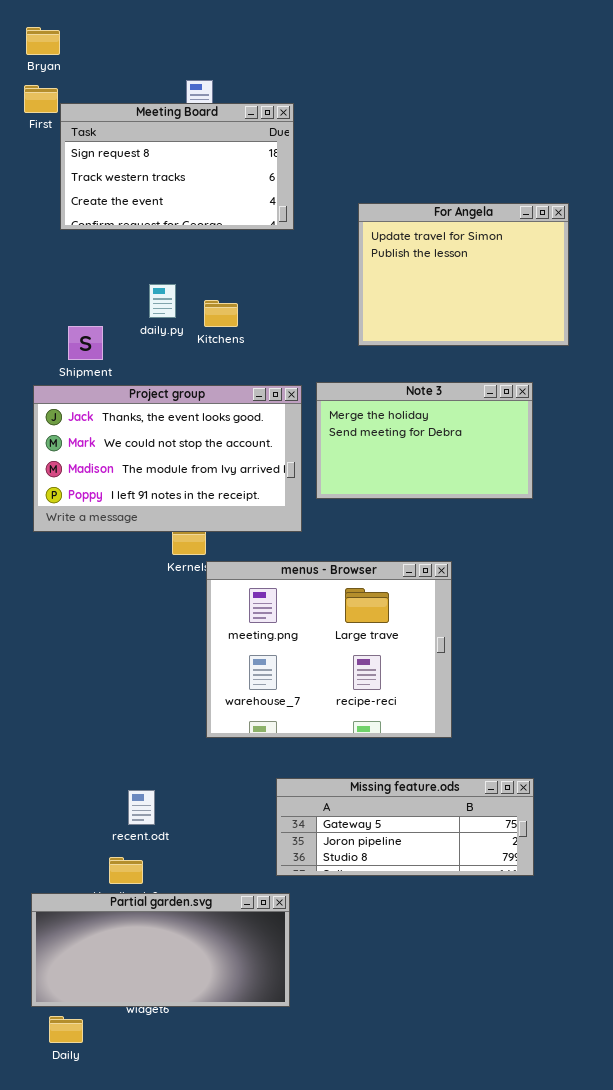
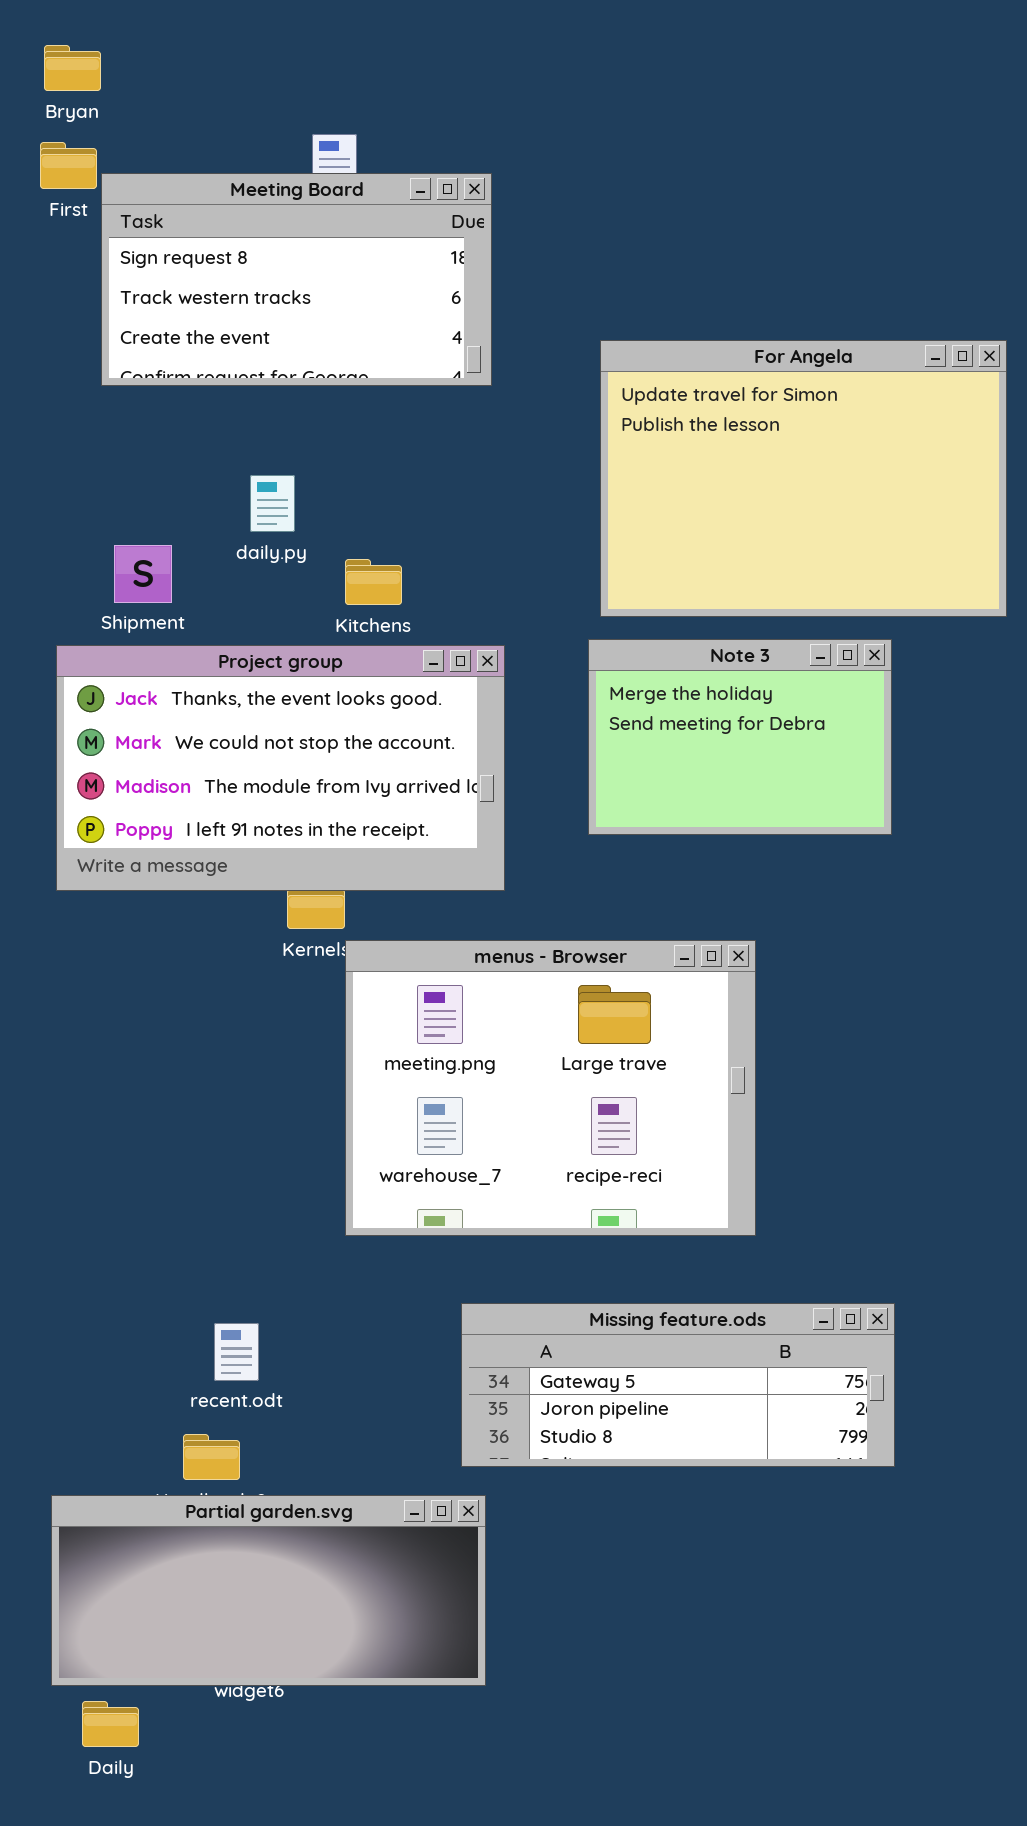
For Angela: [358,203,569,346] -> [600,340,1007,617], resized
Kitchens: [204,300,238,327] -> [345,559,402,605], moved
Note 3: [316,382,533,499] -> [588,639,892,835], resized

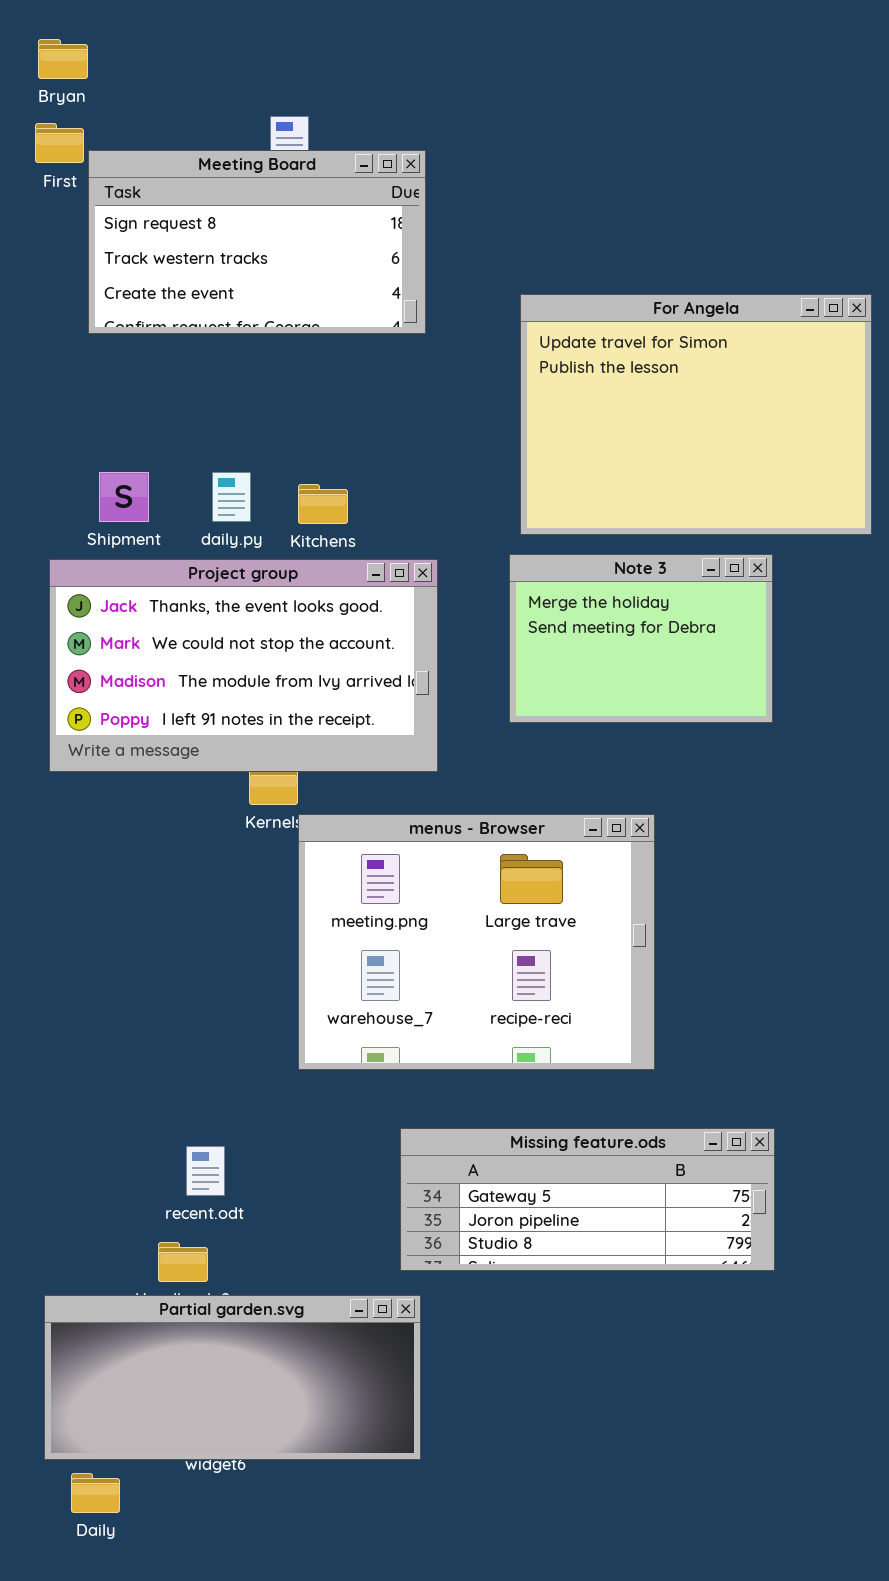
daily.py: [250,475,295,532] -> [212,472,251,522], moved

